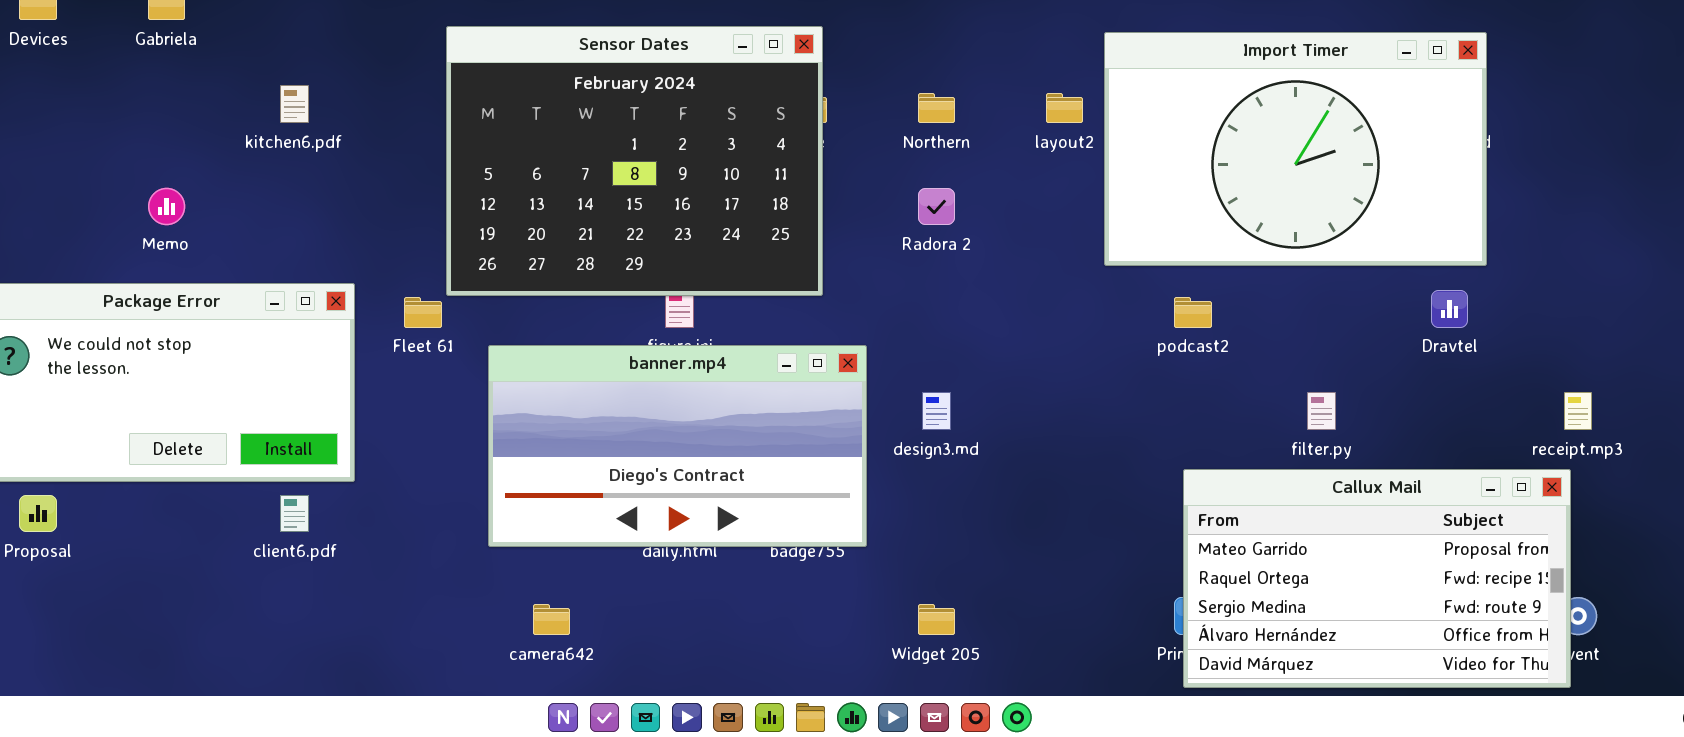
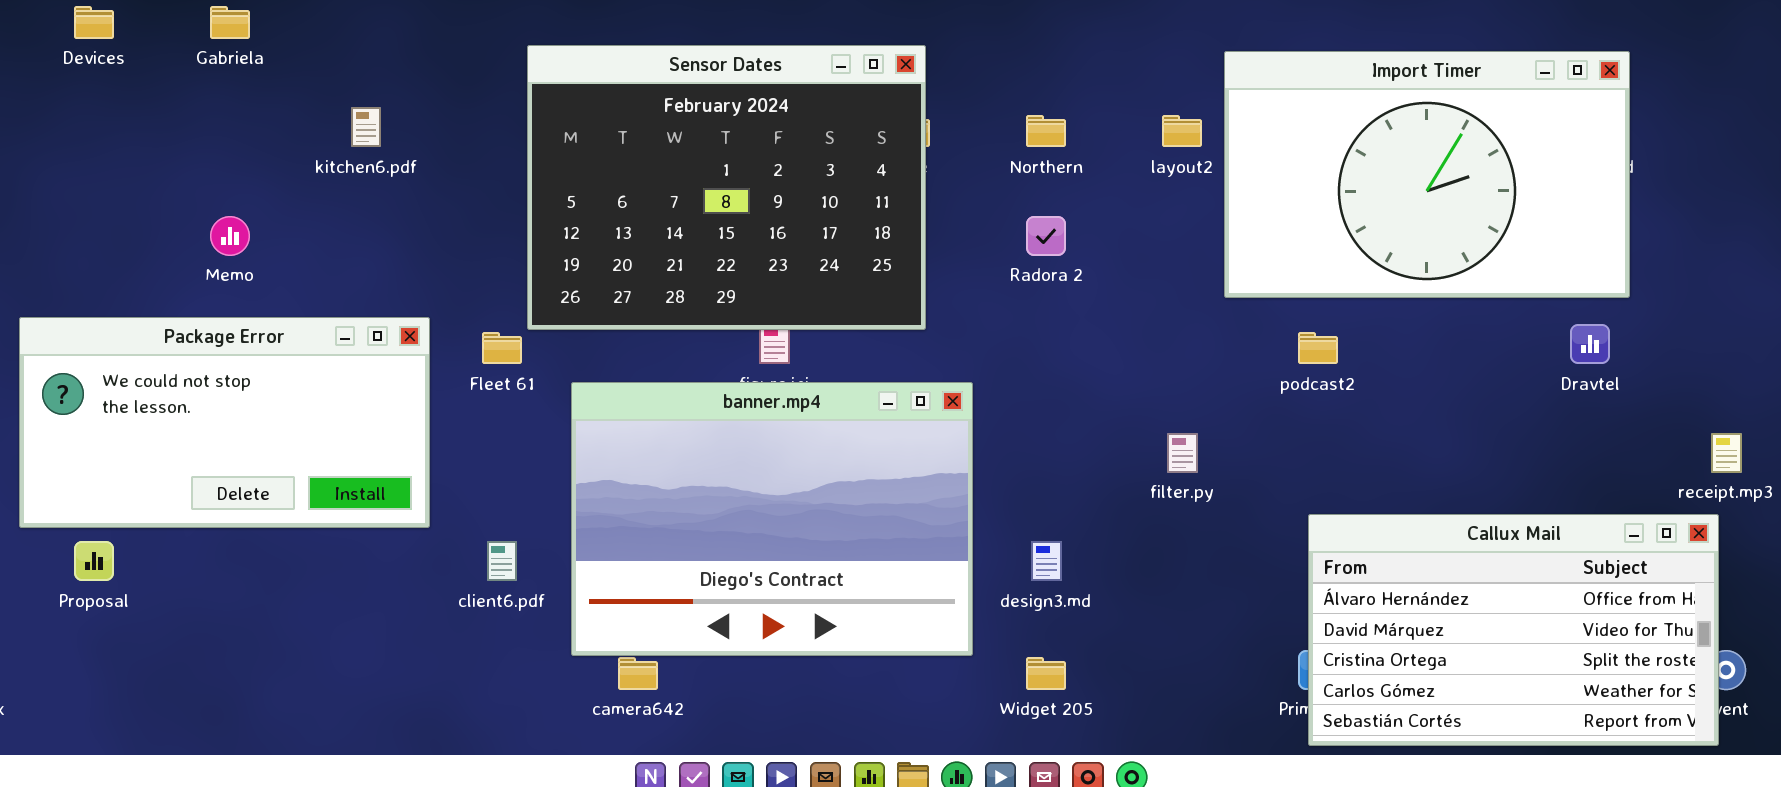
banner.mp4: [488,345,867,547] -> [571,382,973,656], resized
design3.md: [922,392,951,430] -> [1031,541,1062,581], moved
filter.py: [1307,392,1336,430] -> [1167,433,1198,473], moved
Callux Mail: [1183,469,1571,688] -> [1308,514,1719,746], scrolled down 3 rows
client6.pdf: [280,495,309,532] -> [487,541,517,581], moved

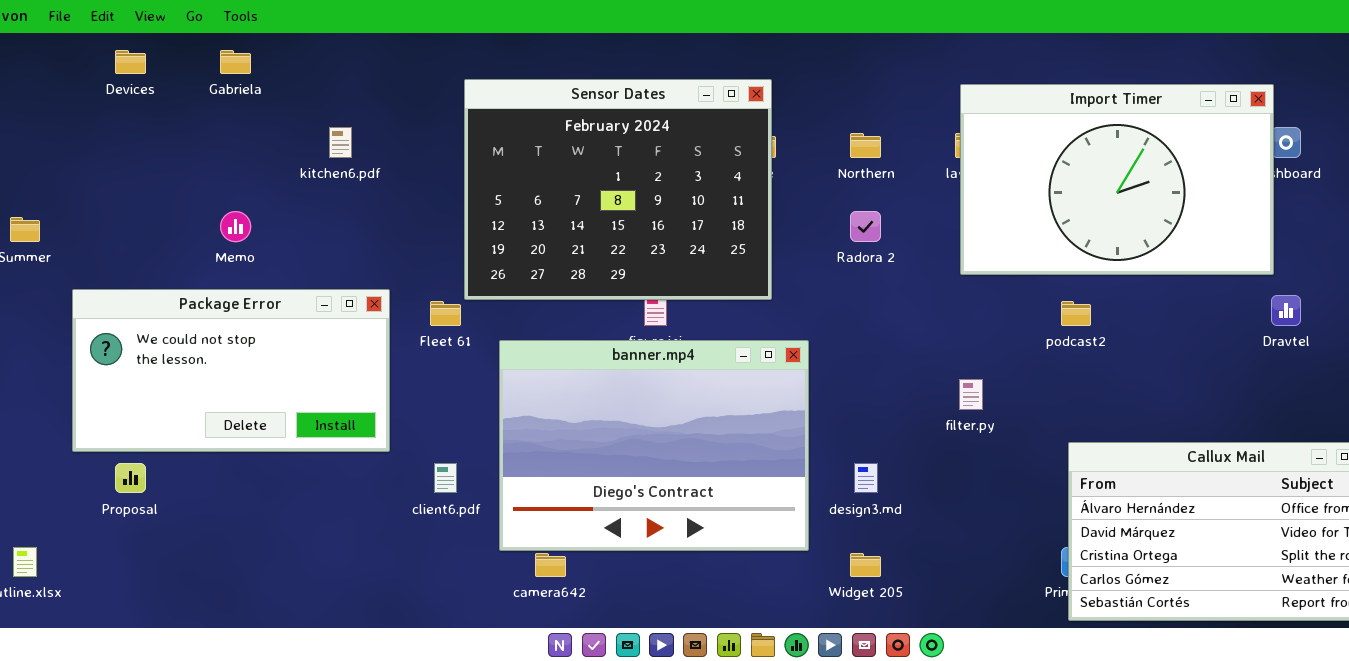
Import Timer: [1224,51,1630,298] -> [960,84,1274,275], moved

